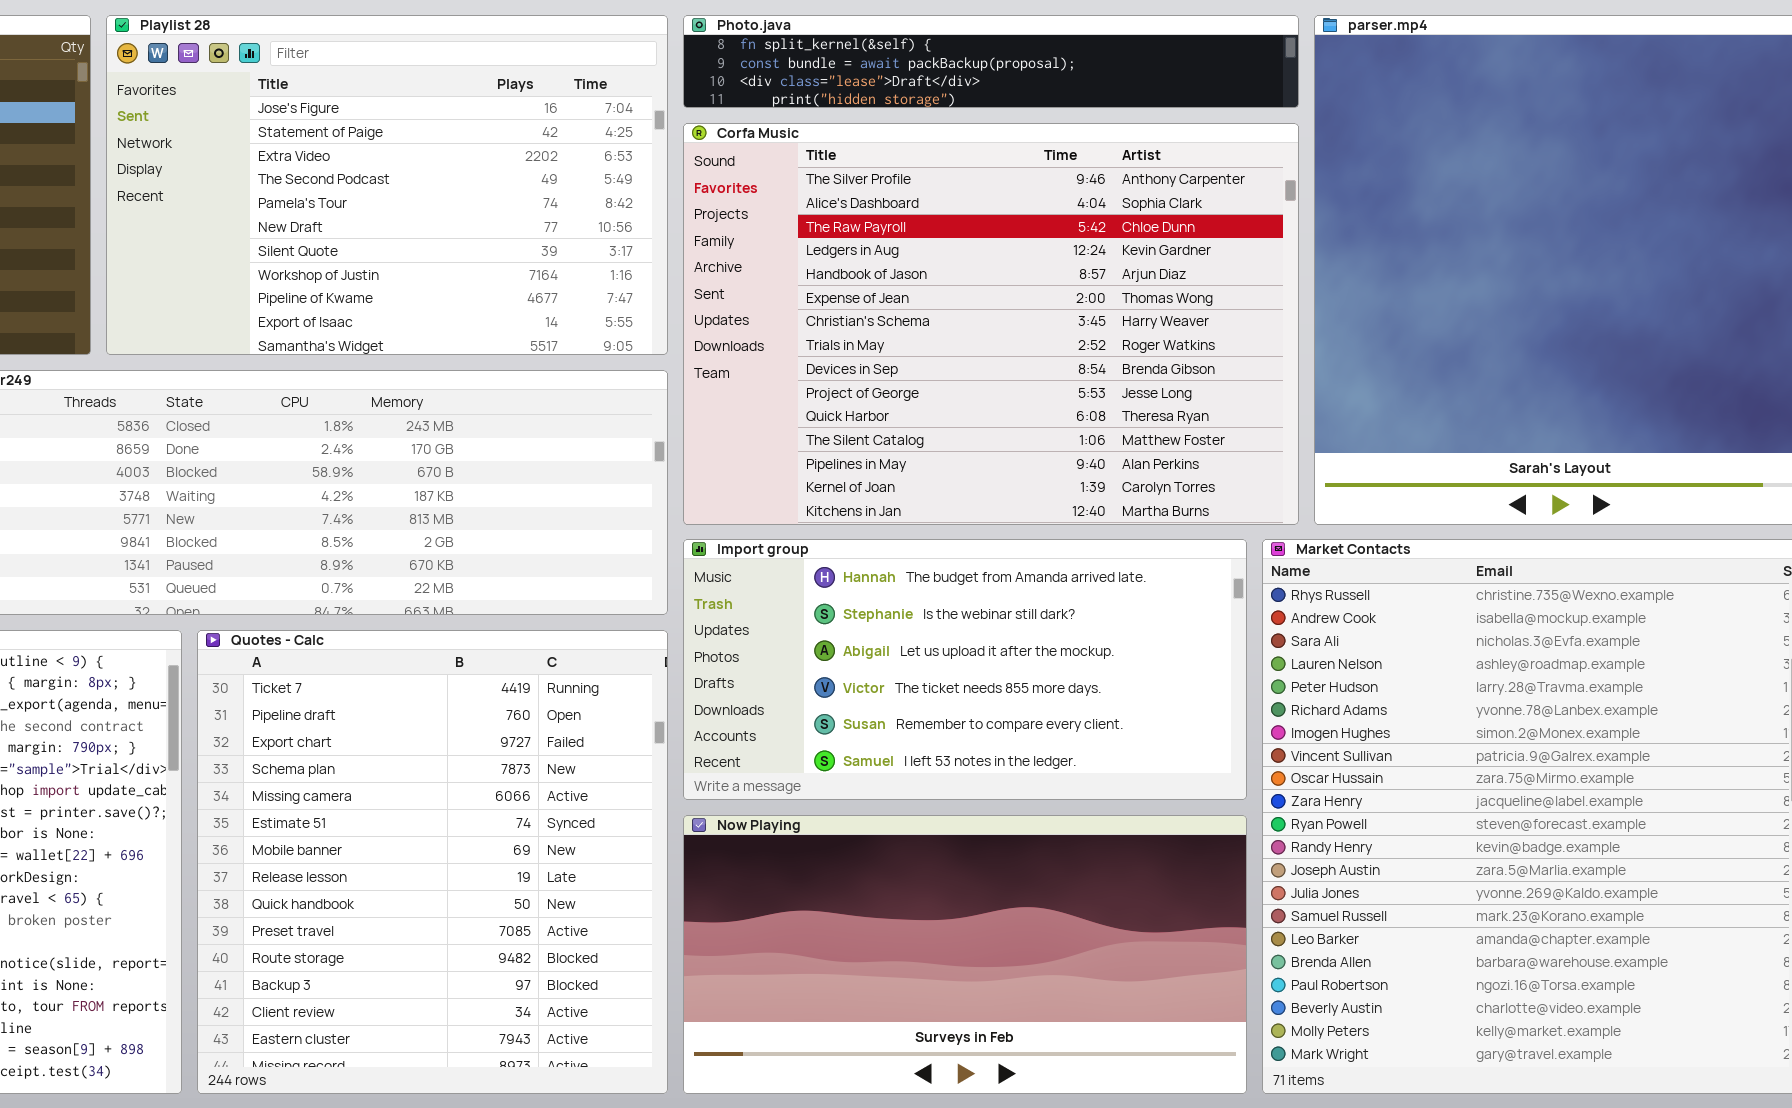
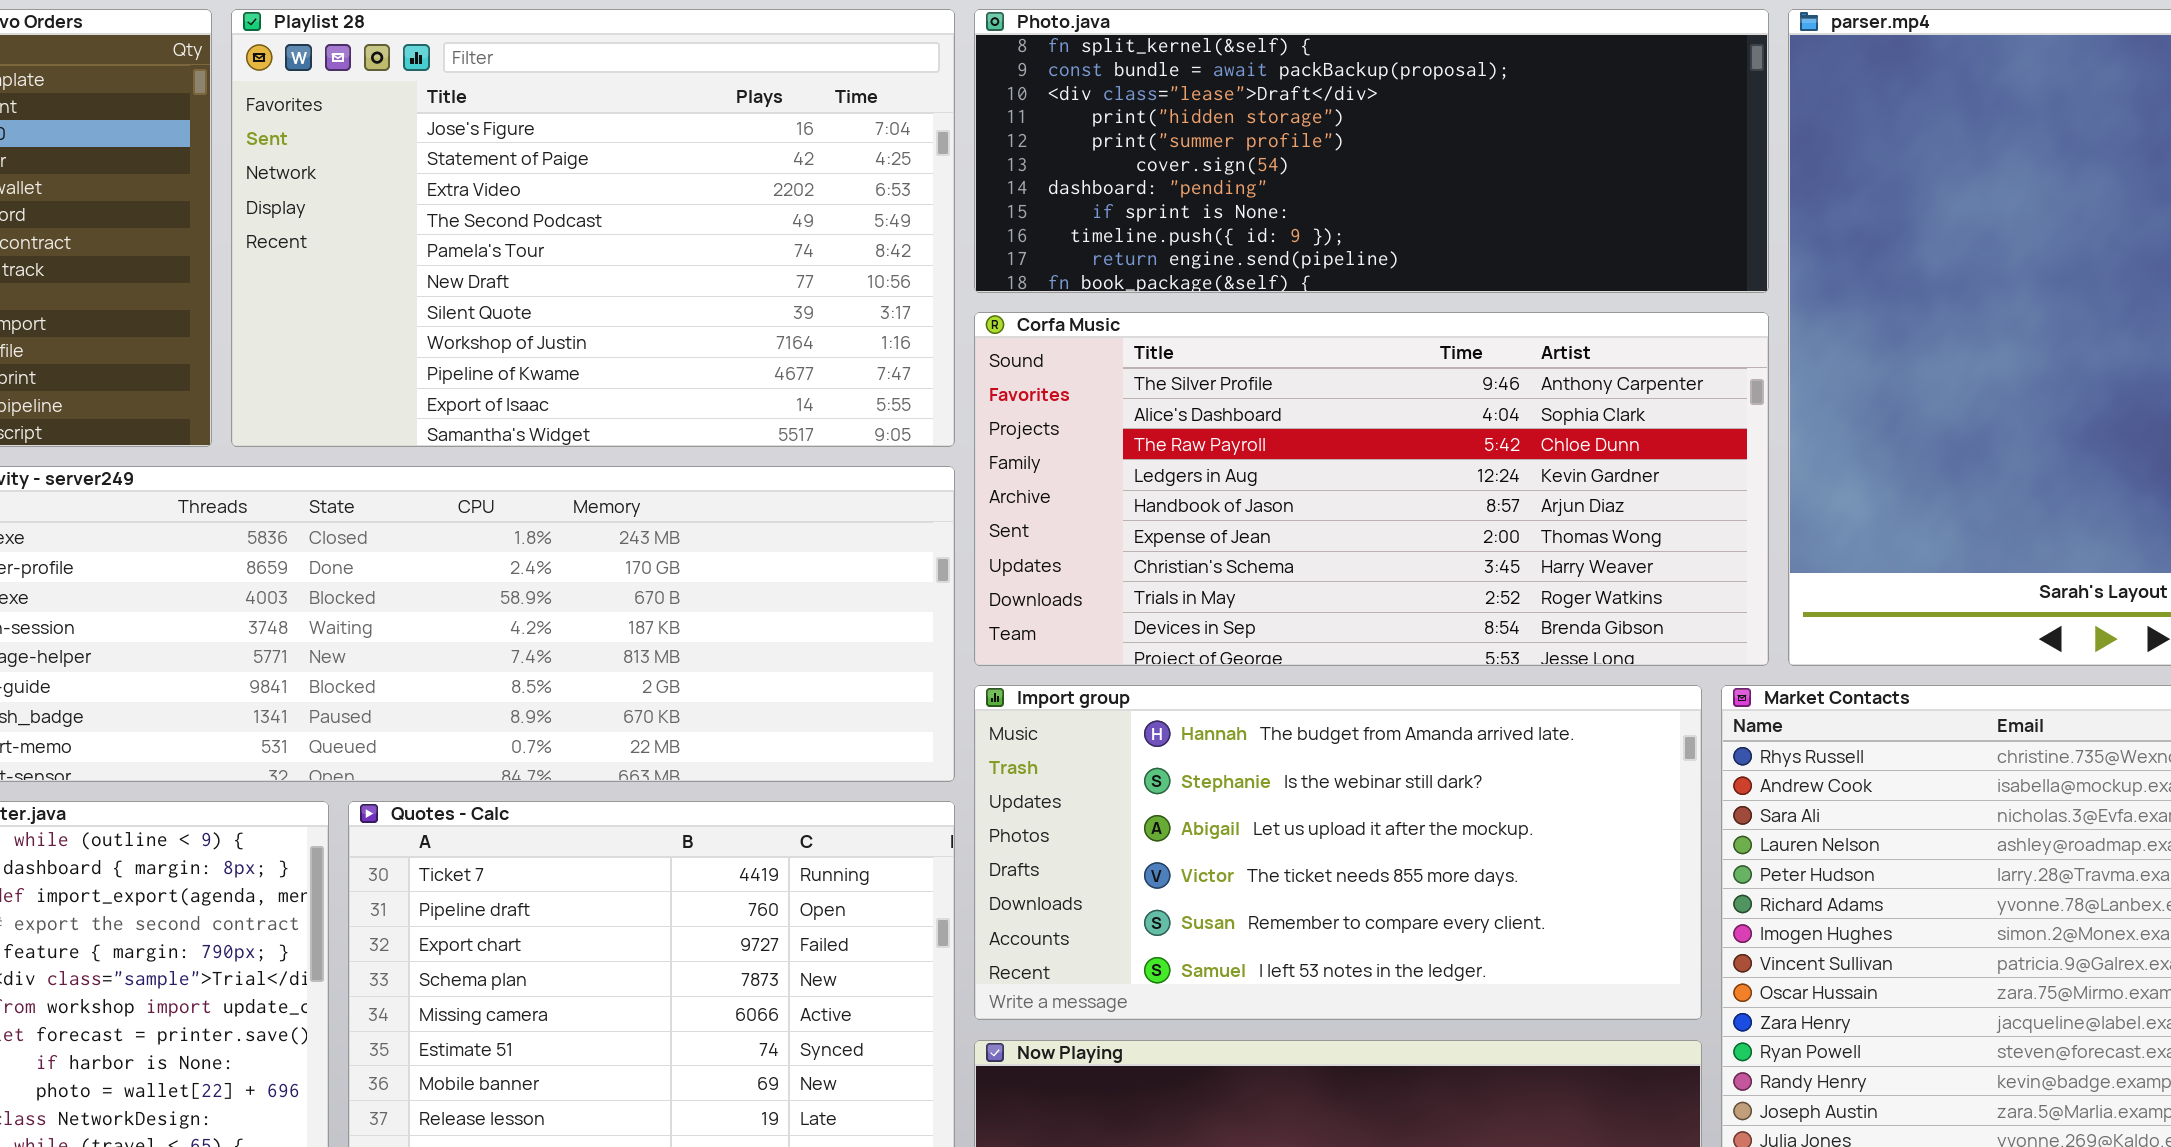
Photo.java: [683,15,1299,108] -> [974,9,1769,293], resized
Corfa Music: [683,123,1299,525] -> [974,312,1769,666], resized

